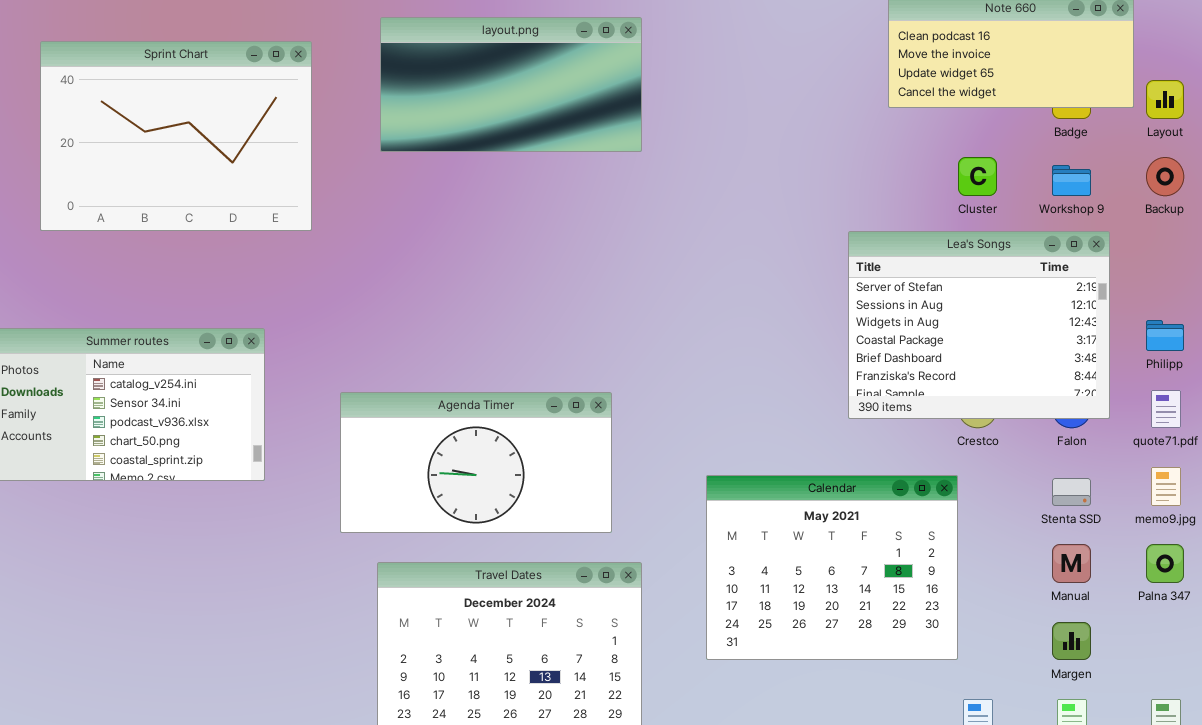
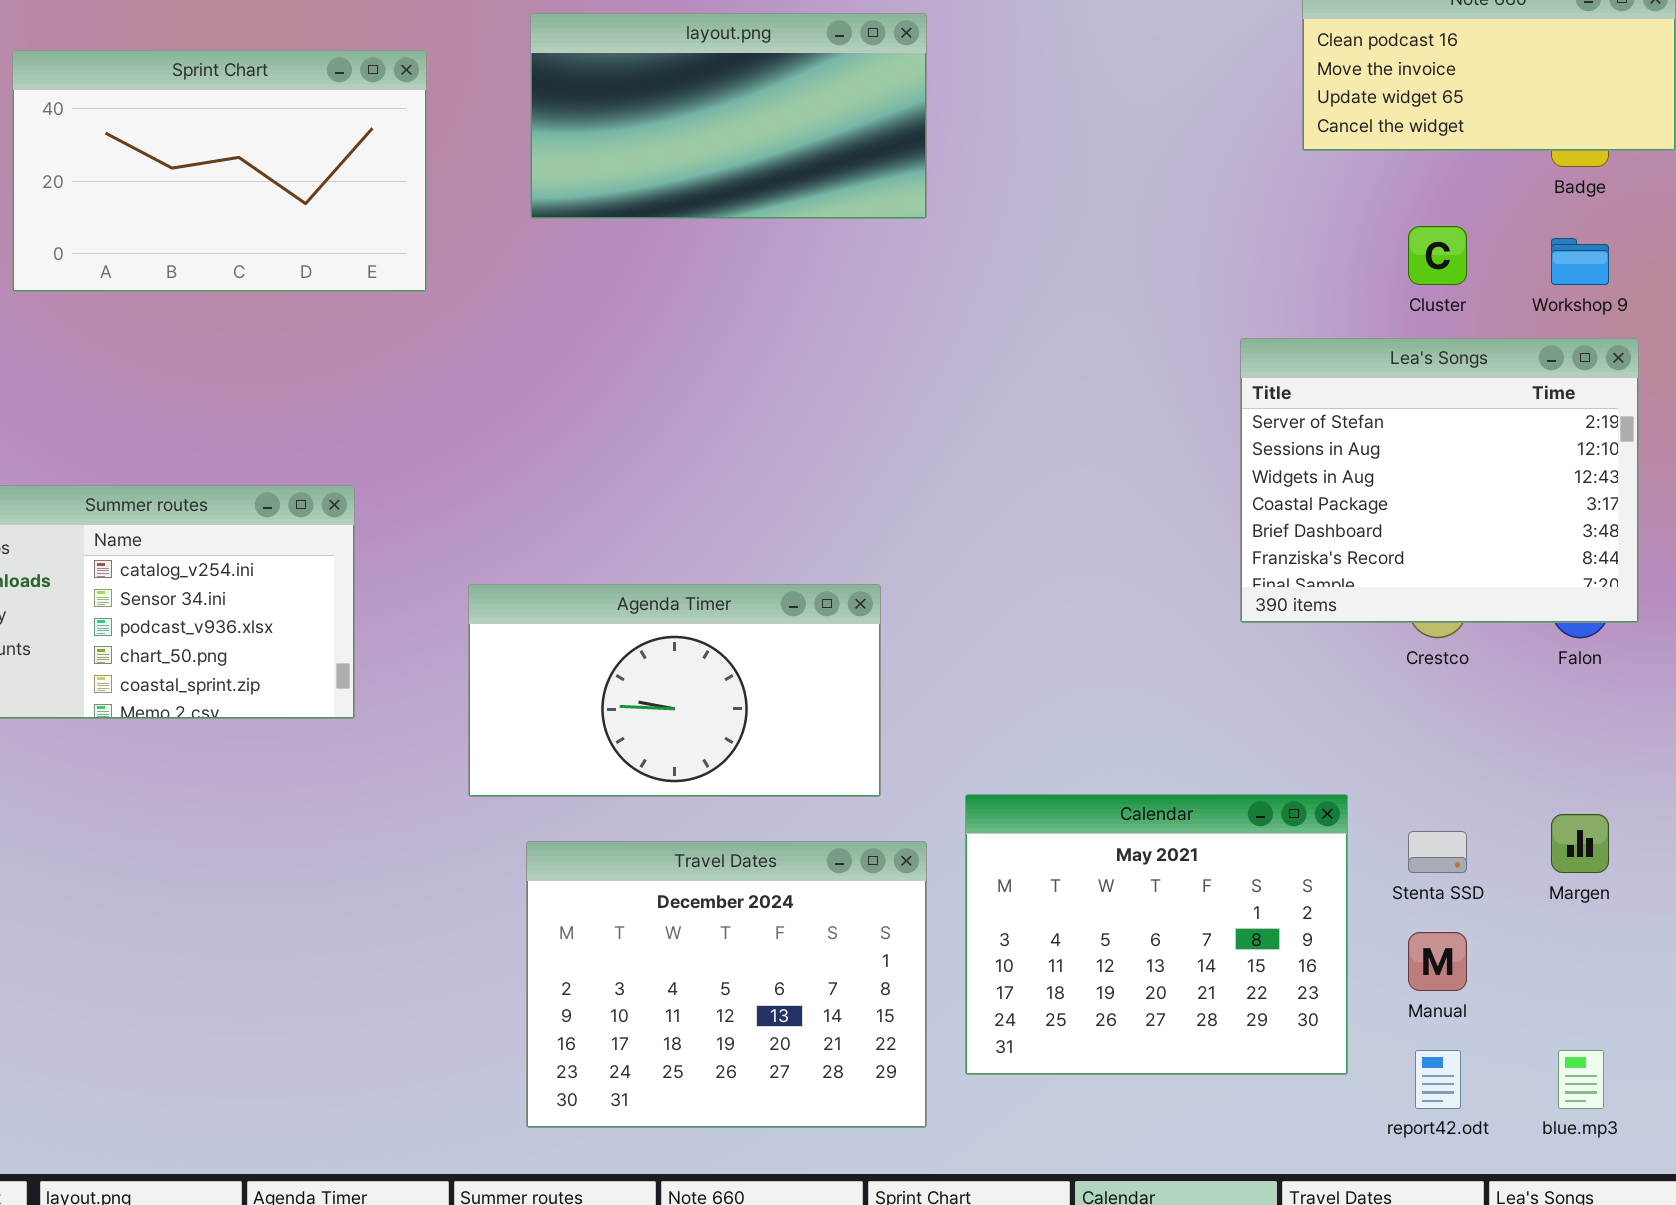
Sprint Chart: [40,41,312,231] -> [12,50,427,292], resized
Calendar: [706,475,958,660] -> [965,794,1348,1075], moved
Stenta SSD: [1052,478,1091,506] -> [1408,831,1467,873], moved
Manual: [1052,544,1091,583] -> [1408,932,1467,991], moved
Margen: [1052,622,1091,660] -> [1551,814,1609,873], moved

